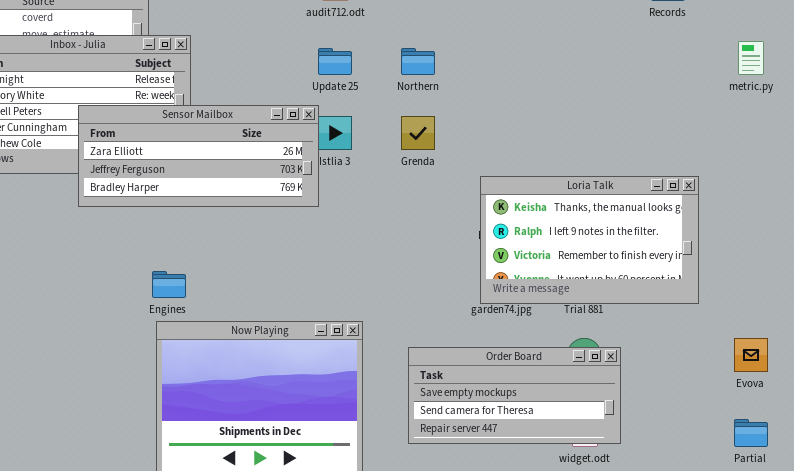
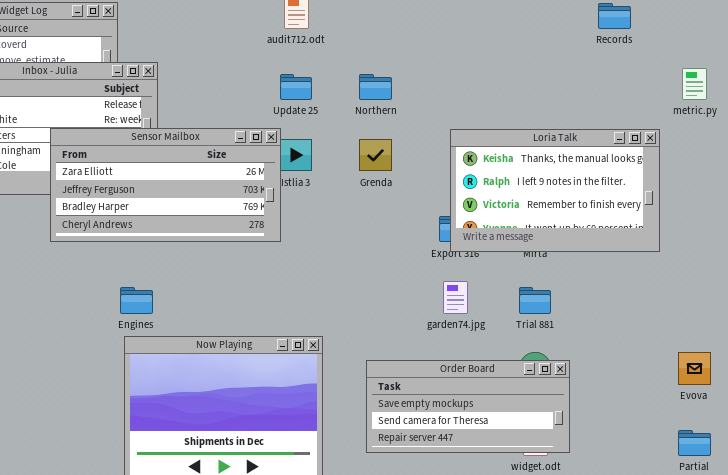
Sensor Mailbox: [78,105,319,207] -> [50,128,281,242], resized
Loria Talk: [480,176,699,304] -> [450,129,660,252], moved

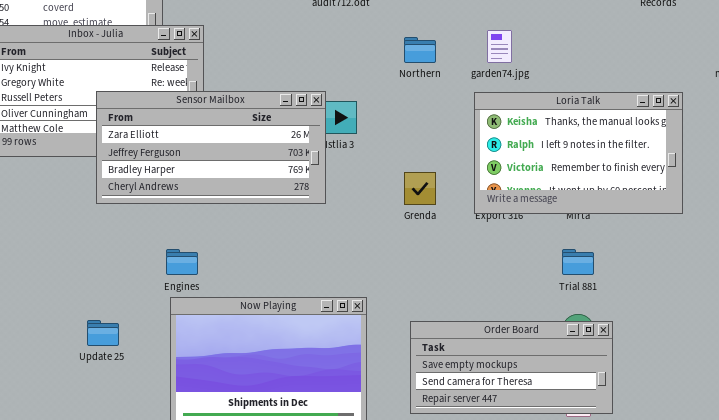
Update 25: [280,74,312,100] -> [87,320,119,346], moved
Loria Talk: [450,129,660,252] -> [474,92,683,214], moved
Grenda: [359,139,392,171] -> [404,172,436,205], moved
garden74.jpg: [443,281,468,314] -> [487,30,512,63], moved

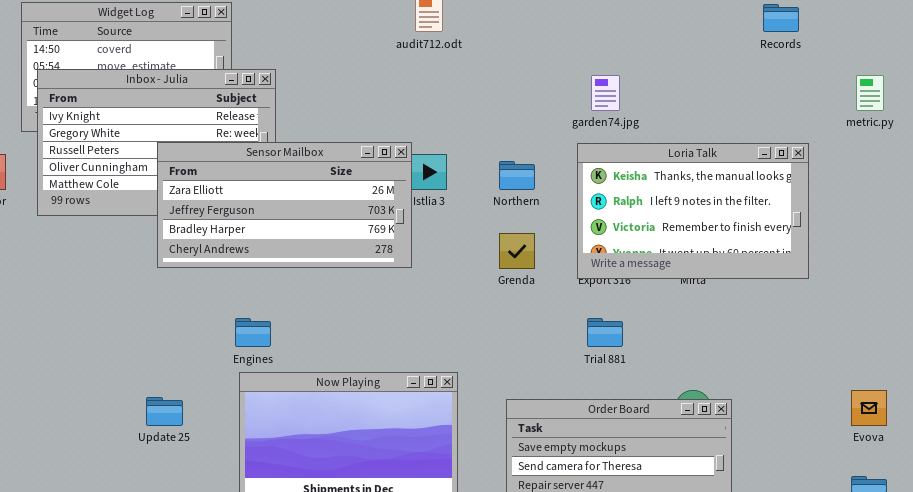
Northern: [404,37,436,63] -> [499,161,535,190], moved
Trial 881: [562,249,594,275] -> [587,318,623,347], moved

